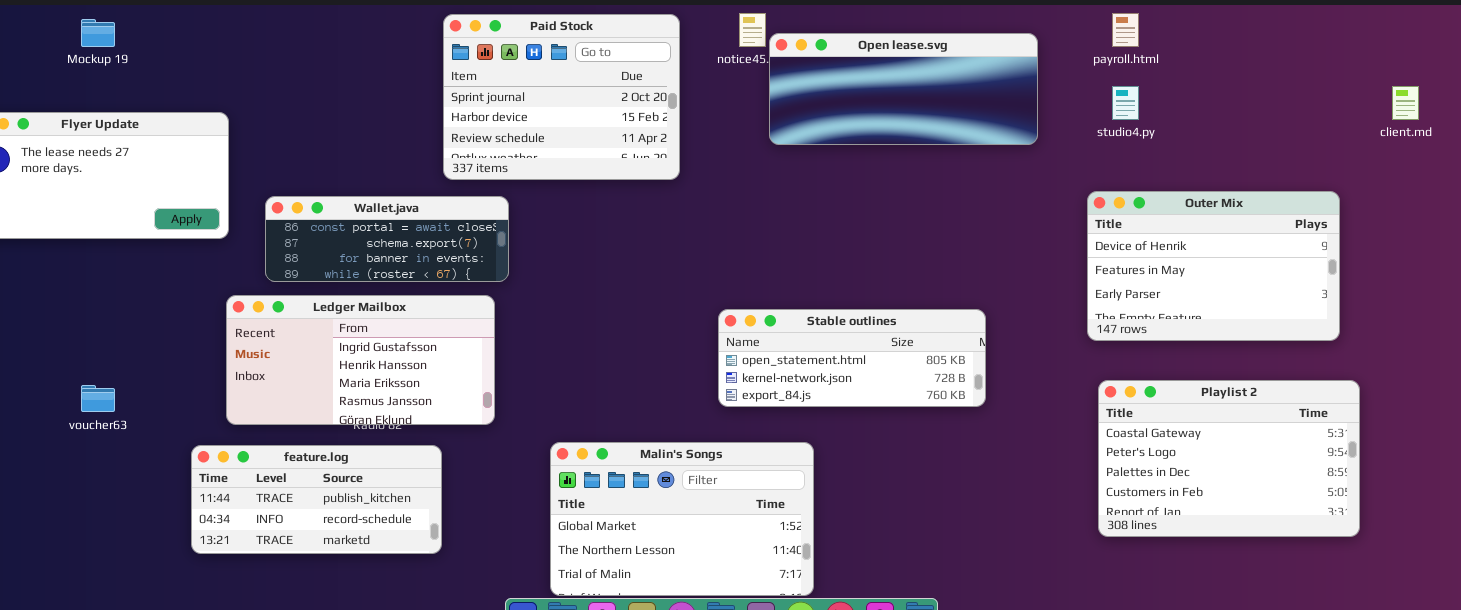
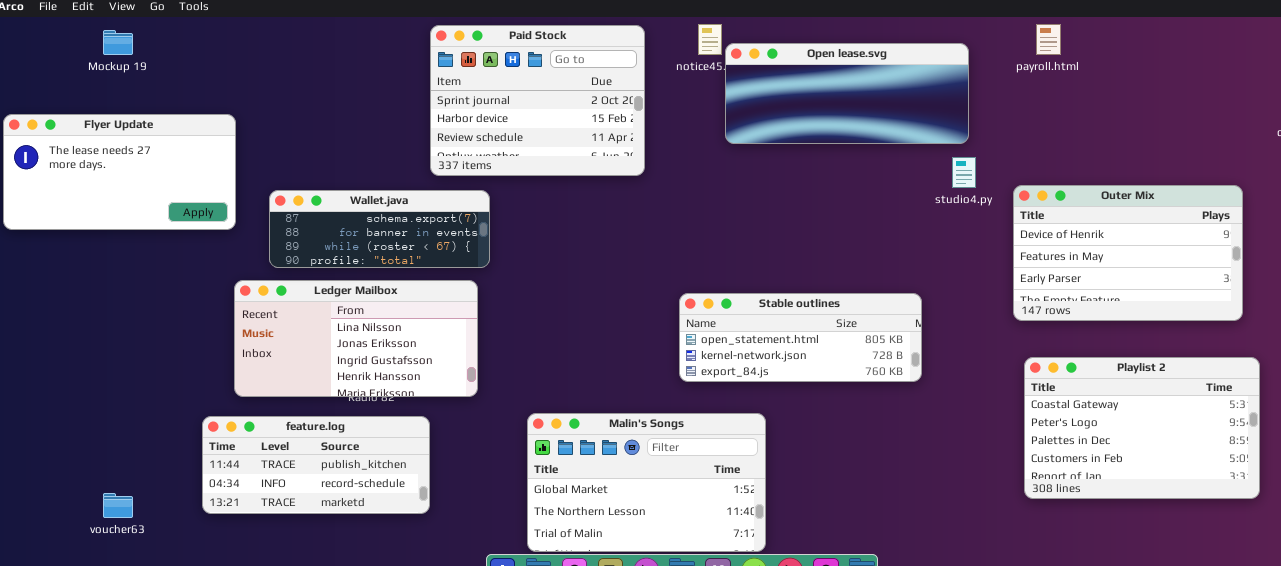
studio4.py: [1112,86,1139,120] -> [952,157,976,188], moved
Wallet.java: [265,196,509,282] -> [269,190,490,268], scrolled down 1 row
Ledger Mailbox: [226,295,495,425] -> [234,280,478,397], scrolled up 2 rows
voucher63: [81,385,115,412] -> [103,493,133,518], moved

